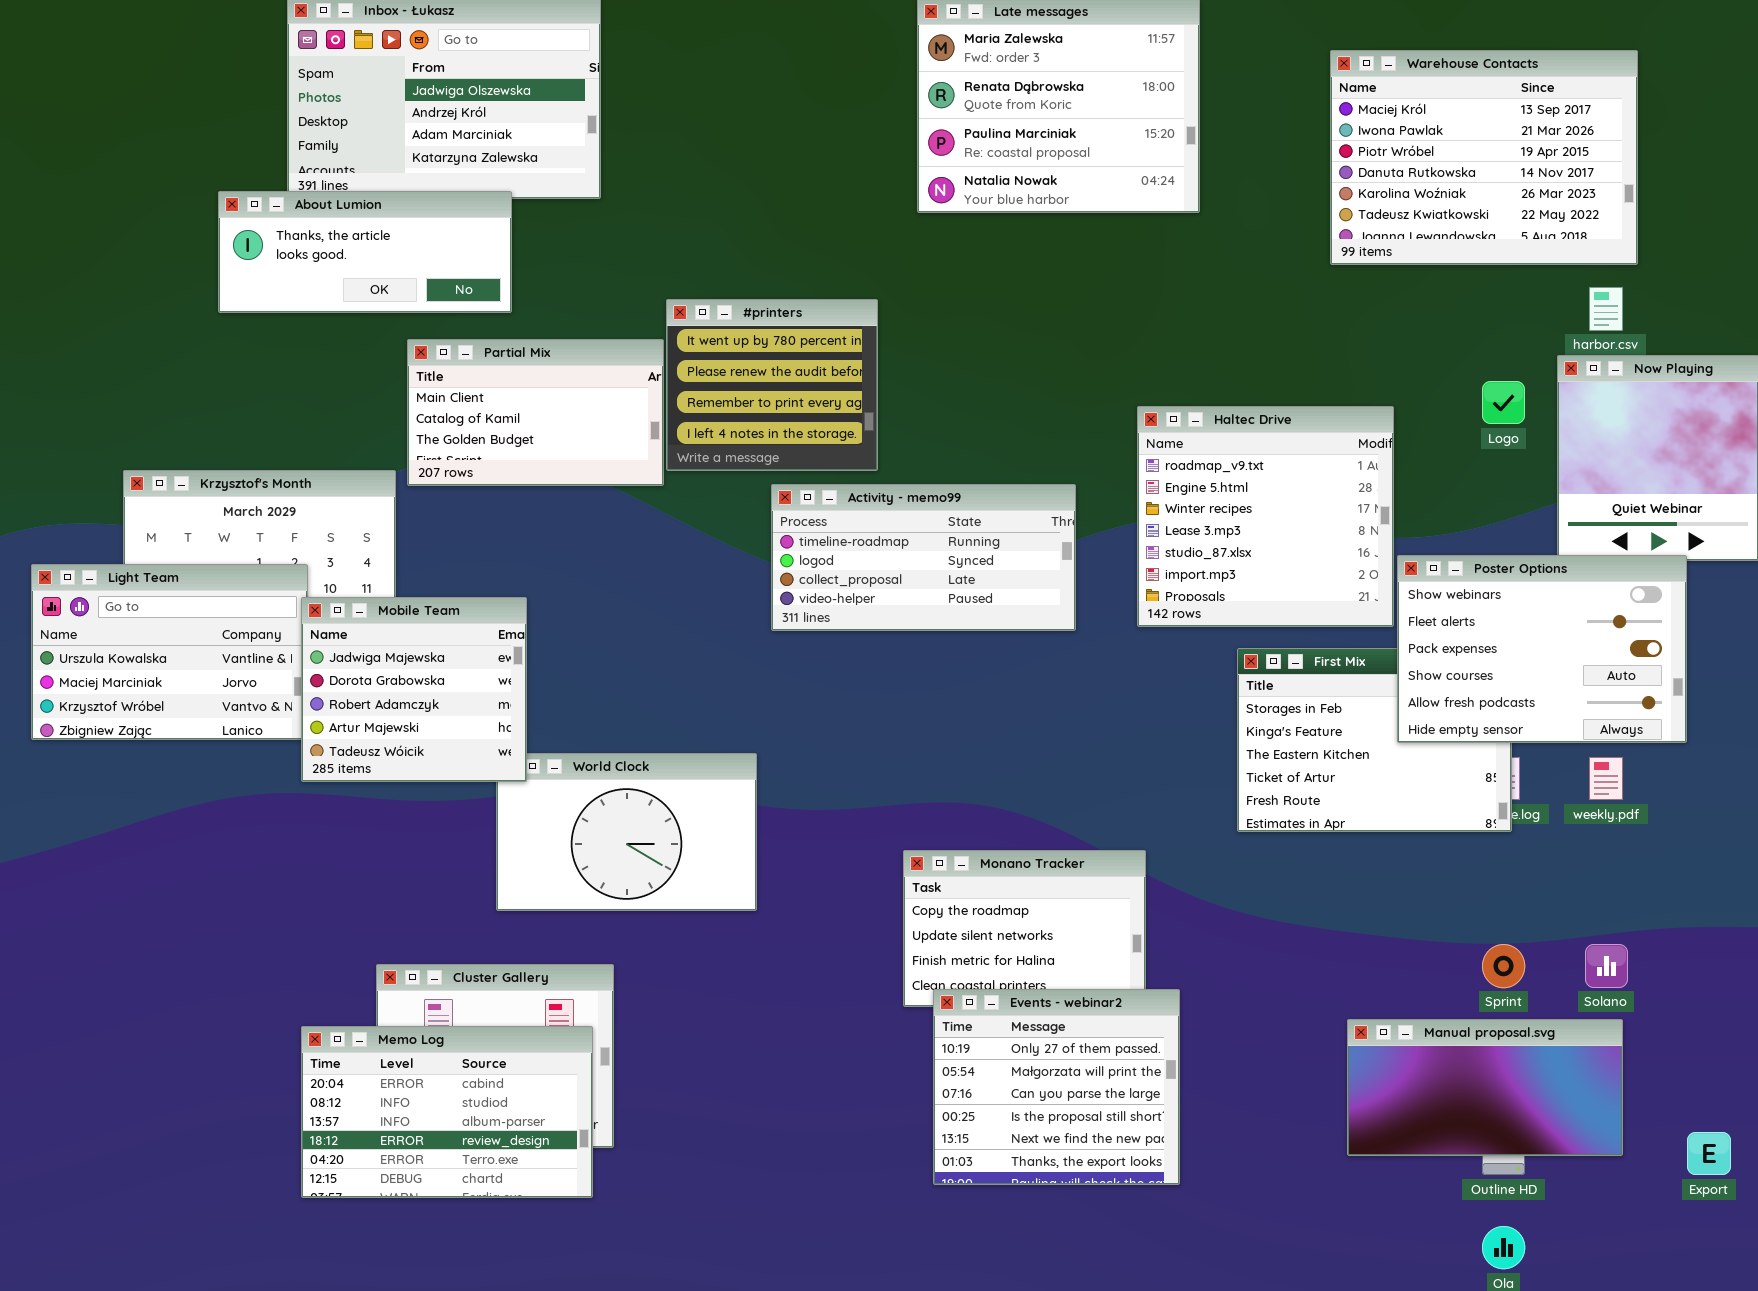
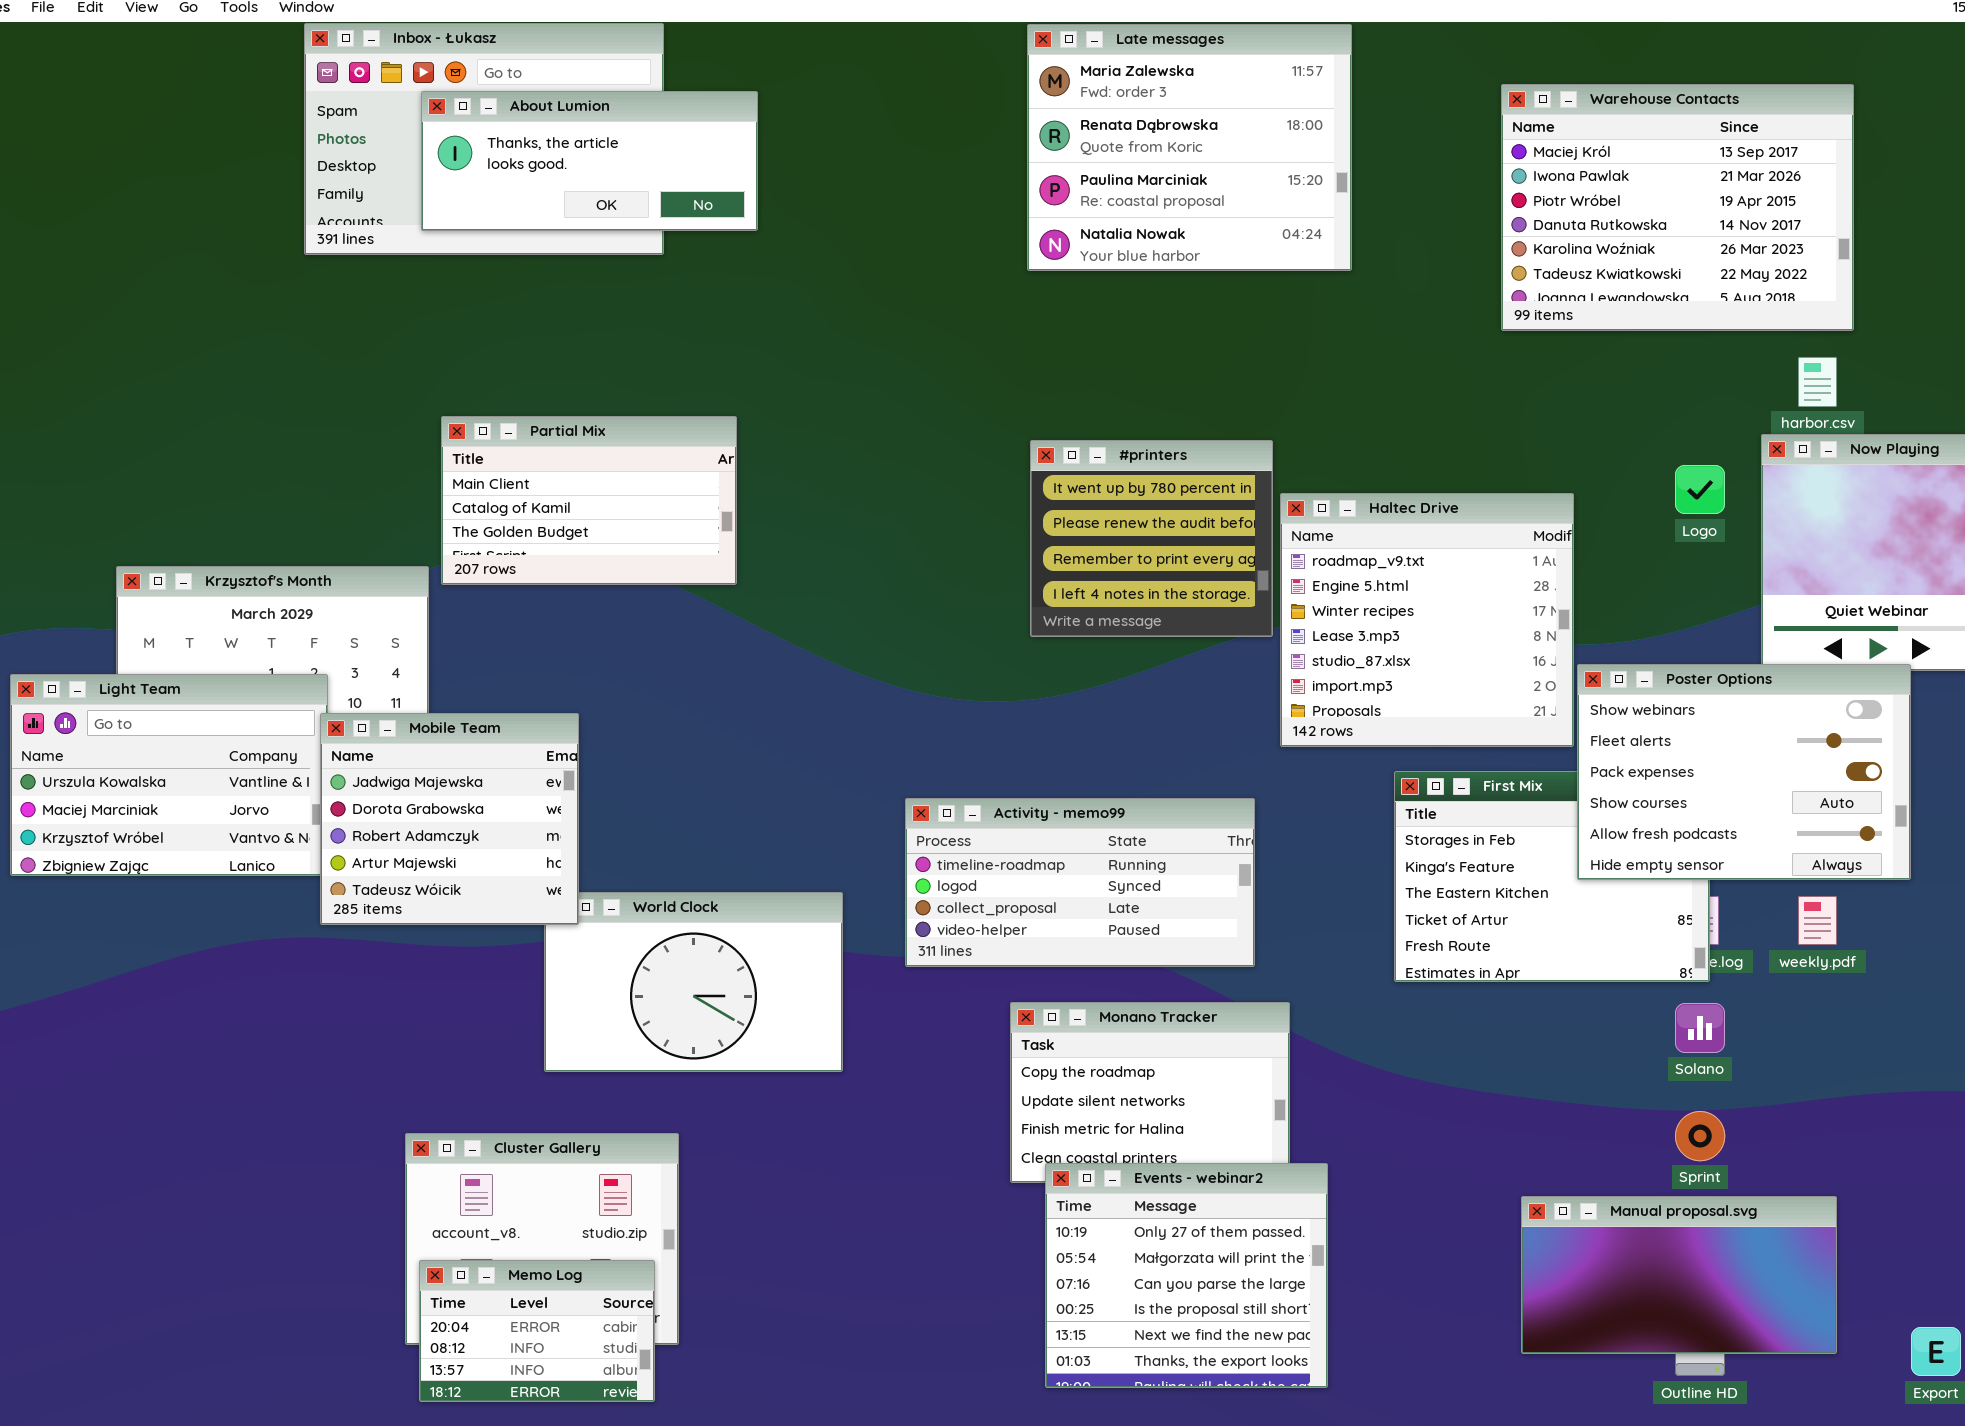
About Lumion: [218,191,512,313] -> [421,91,758,231], moved
#printers: [666,299,878,471] -> [1030,440,1273,637], moved
Activity - memo99: [771,484,1076,631] -> [905,798,1255,967], moved
Solano: [1585,944,1628,988] -> [1675,1003,1725,1053], moved
Memo Log: [301,1026,593,1198] -> [419,1260,655,1402], resized

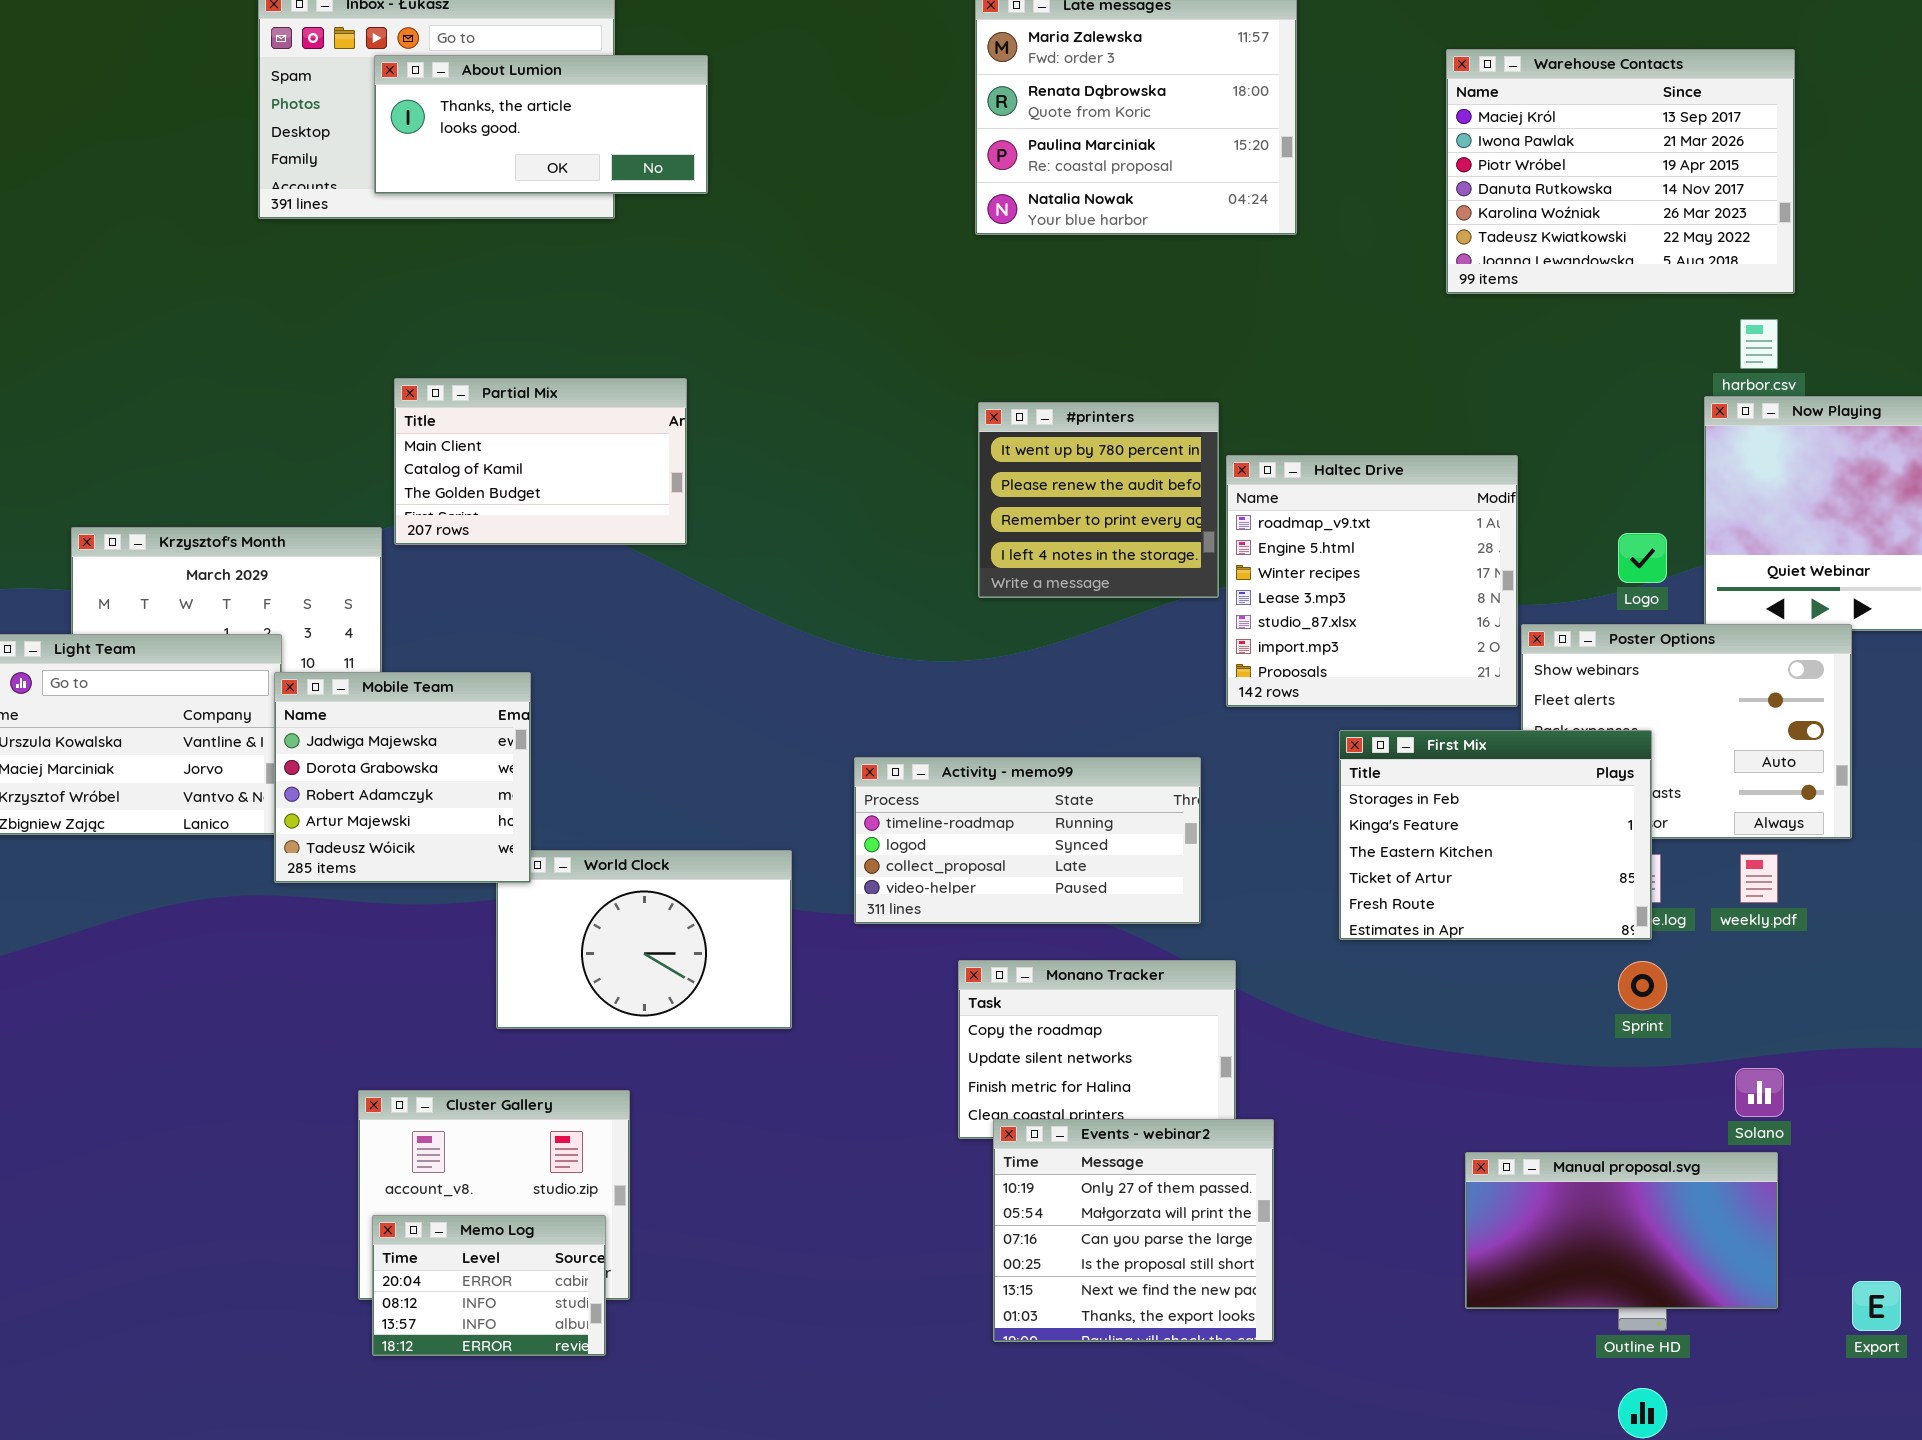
Logo: [1675,465,1725,514] -> [1618,533,1667,583], moved
First Mix: [1394,771,1710,982] -> [1339,730,1652,940], raised
Solano: [1675,1003,1725,1053] -> [1735,1068,1784,1117], moved
Sprint: [1675,1111,1725,1161] -> [1618,961,1667,1010], moved

